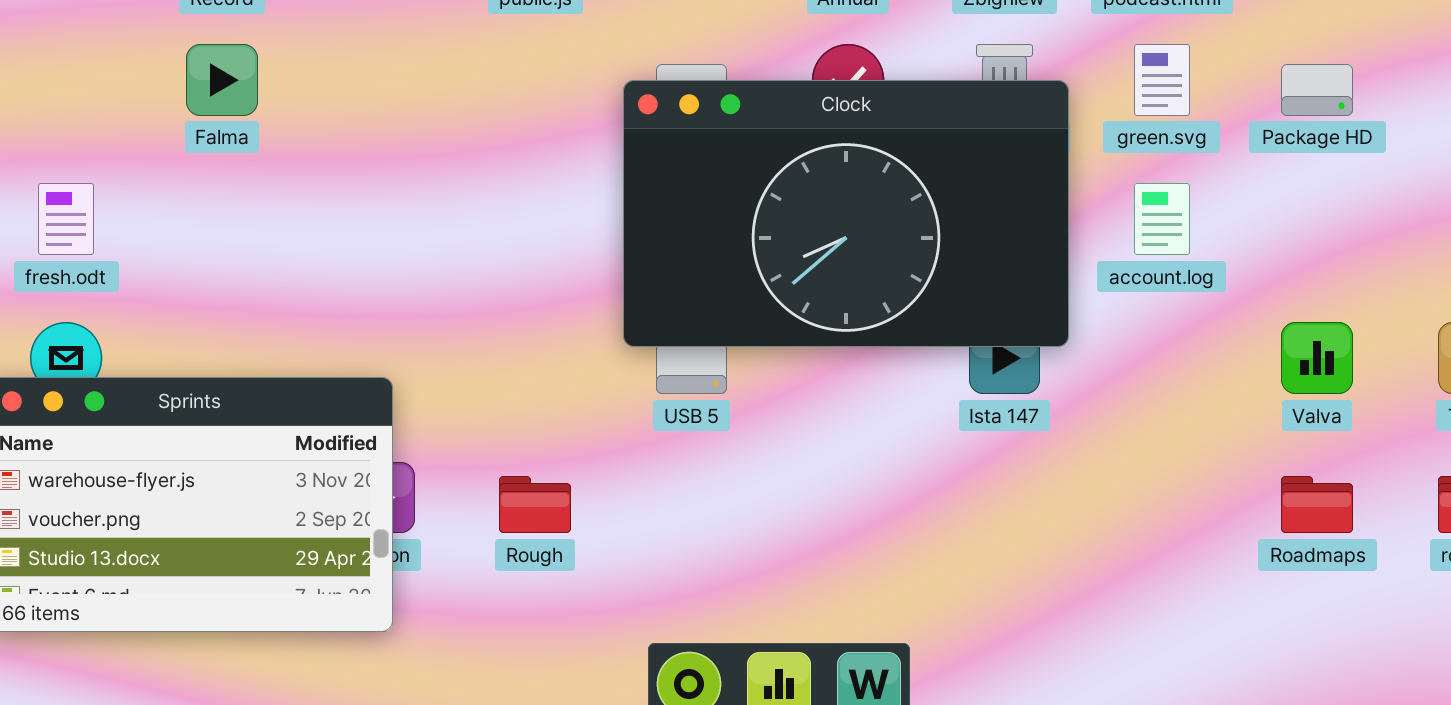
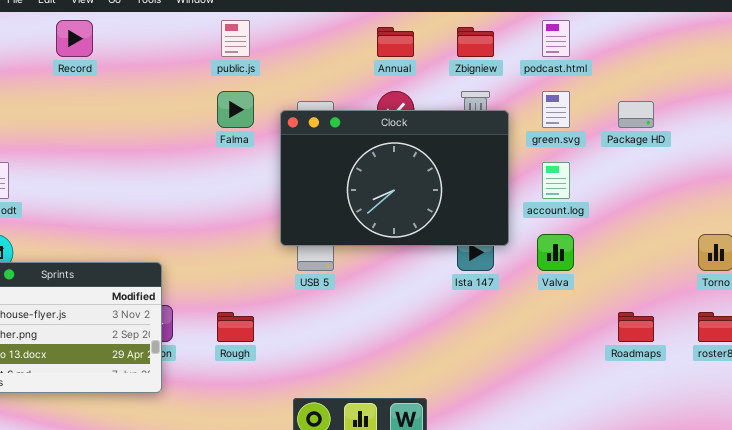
Falma: [186,44,258,116] -> [217,91,254,128], moved
Valva: [1281,322,1353,394] -> [537,234,574,271], moved

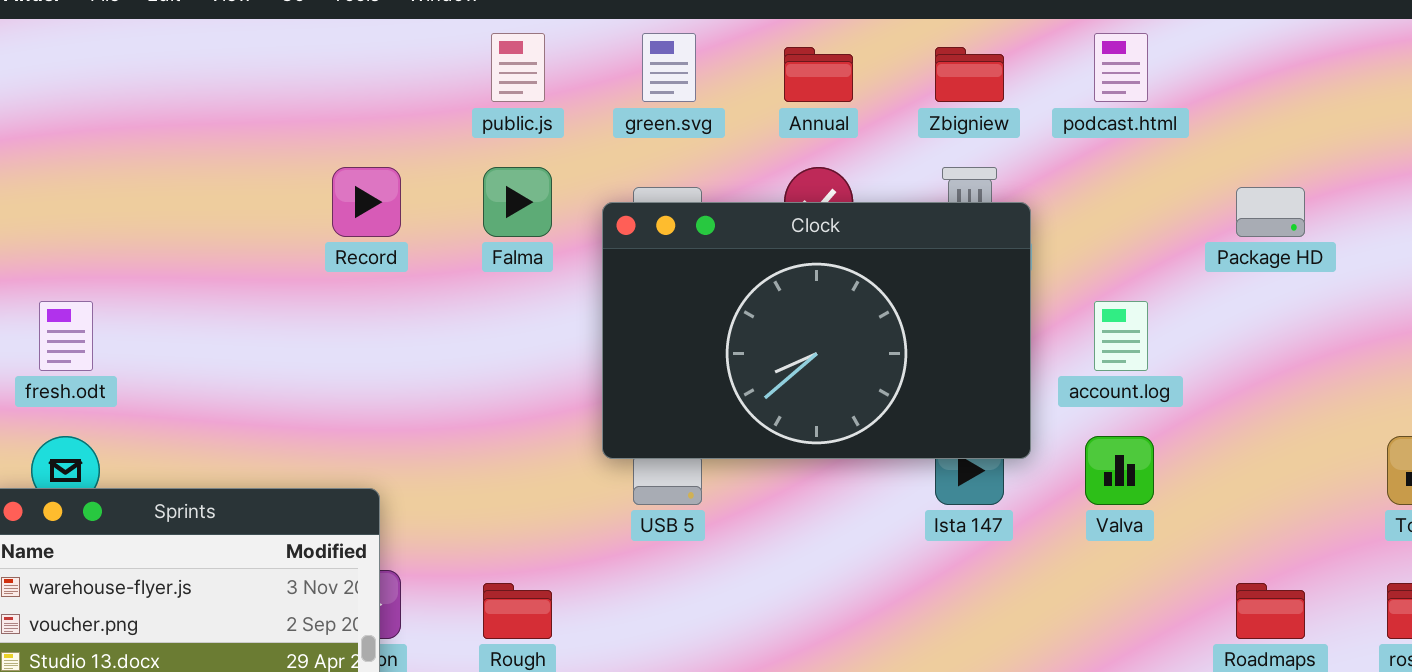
Record: [56,20,93,57] -> [332,167,401,237], moved
green.svg: [542,91,570,128] -> [642,33,696,102], moved

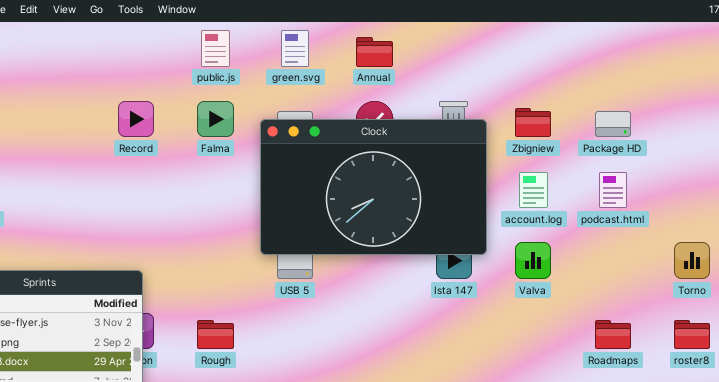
podcast.html: [1094,33,1148,102] -> [599,172,627,208], moved
Zbigniew: [935,47,1004,102] -> [515,108,551,137], moved

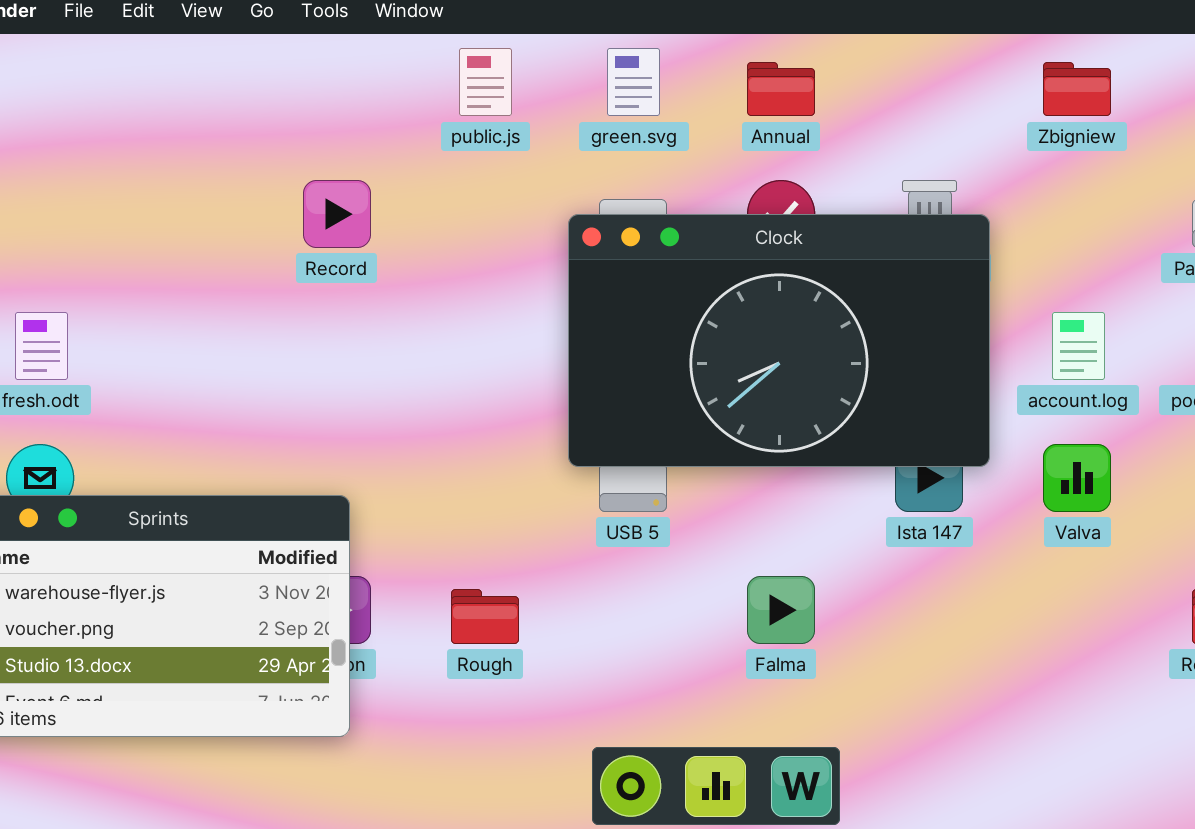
Falma: [197,101,234,137] -> [747,576,815,644], moved
Zbigniew: [515,108,551,137] -> [1043,62,1111,116], moved

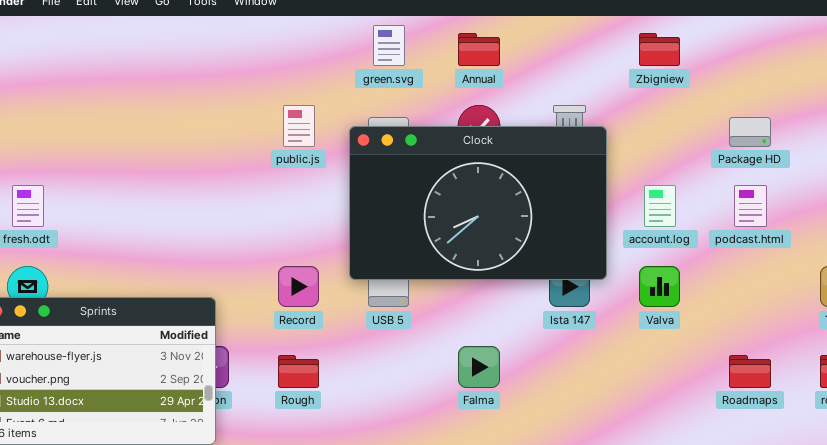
public.js: [459,48,512,116] -> [283,105,315,147], moved
Record: [303,180,371,248] -> [278,266,319,307], moved

